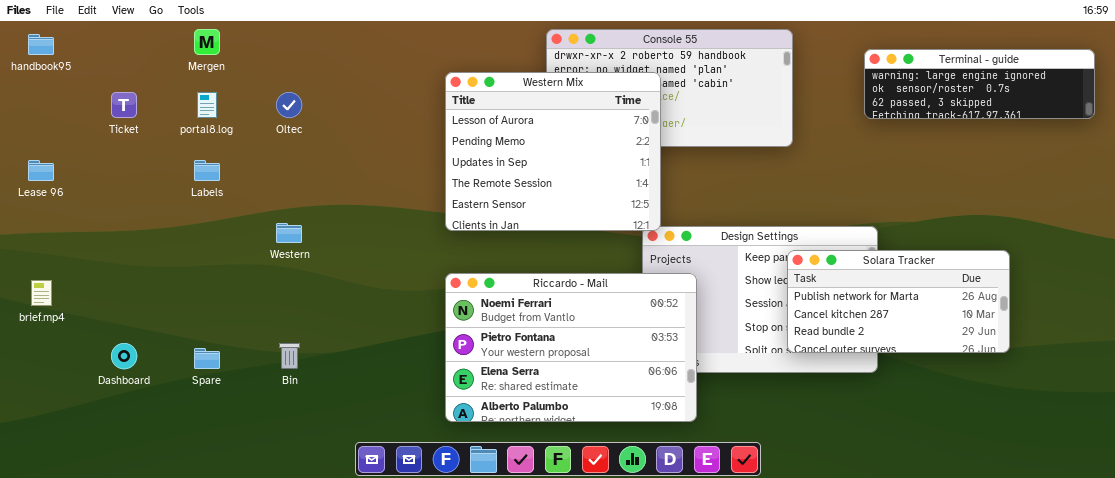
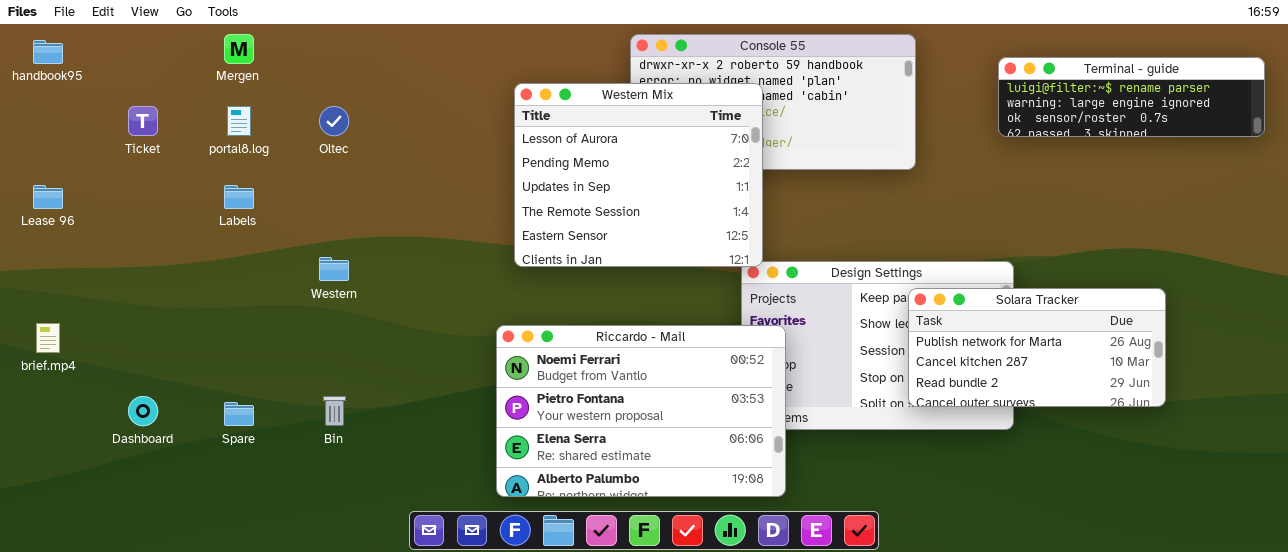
Terminal - guide: [864,49,1095,119] -> [998,57,1265,137], scrolled up 1 row
Riccardo - Mail: [445,273,697,422] -> [496,325,786,497], moved

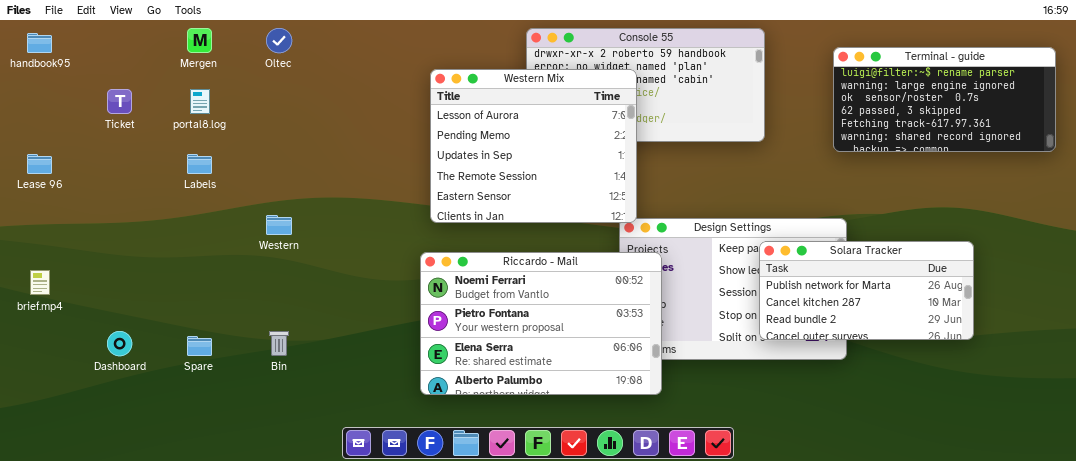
Terminal - guide: [998,57,1265,137] -> [833,47,1056,152], resized
Oltec: [319,106,349,136] -> [266,28,292,53], moved
Riccardo - Mail: [496,325,786,497] -> [420,252,662,395], moved

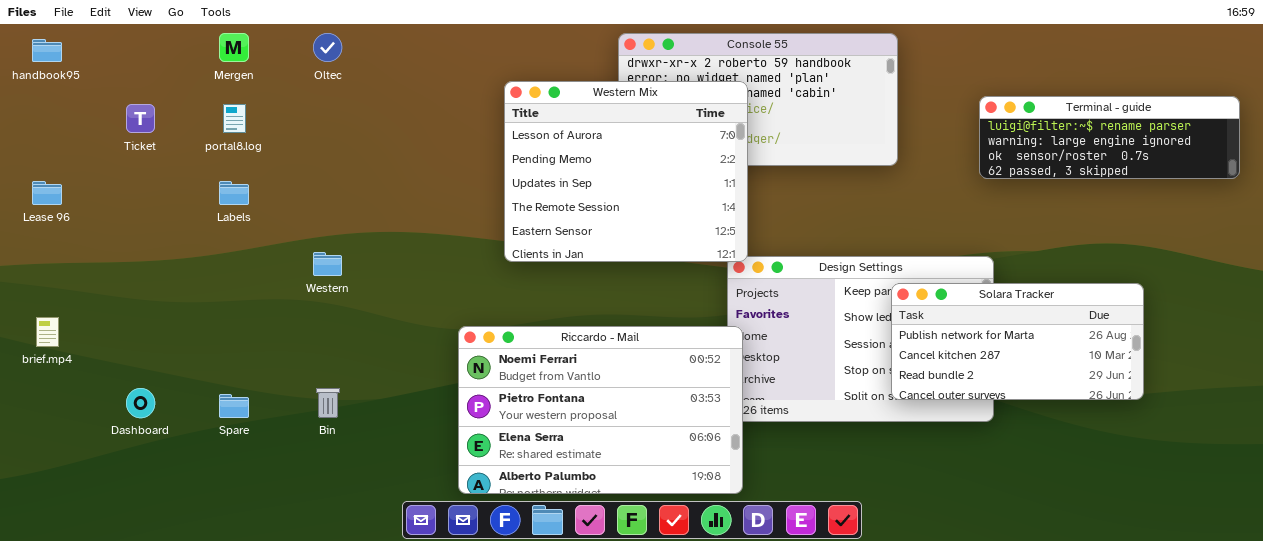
Terminal - guide: [833,47,1056,152] -> [979,96,1240,179], resized
Riccardo - Mail: [420,252,662,395] -> [458,326,743,494], moved

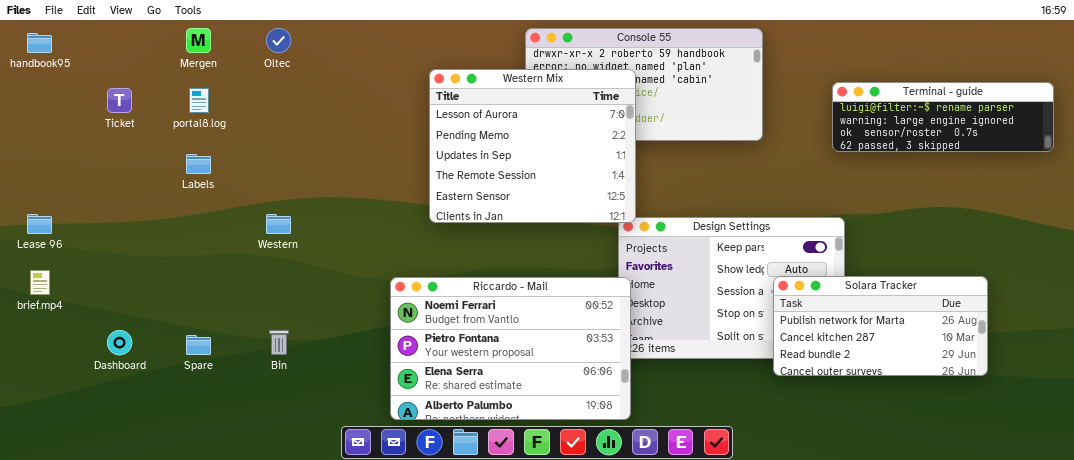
Lease 96: [32,181,62,205] -> [27,214,52,234], moved
Solara Tracker: [891,283,1144,400] -> [773,276,988,376], moved

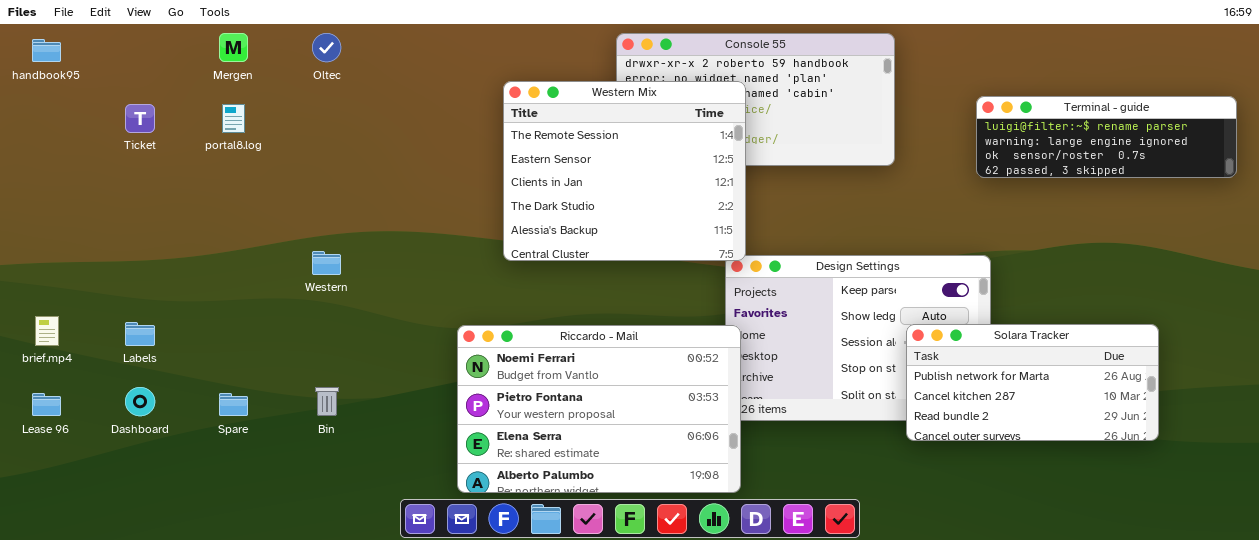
Western Mix: [429,69,636,223] -> [503,81,746,261], scrolled down 3 rows
Labels: [186,154,211,174] -> [125,322,155,346], moved
Lease 96: [27,214,52,234] -> [32,393,61,416], moved

